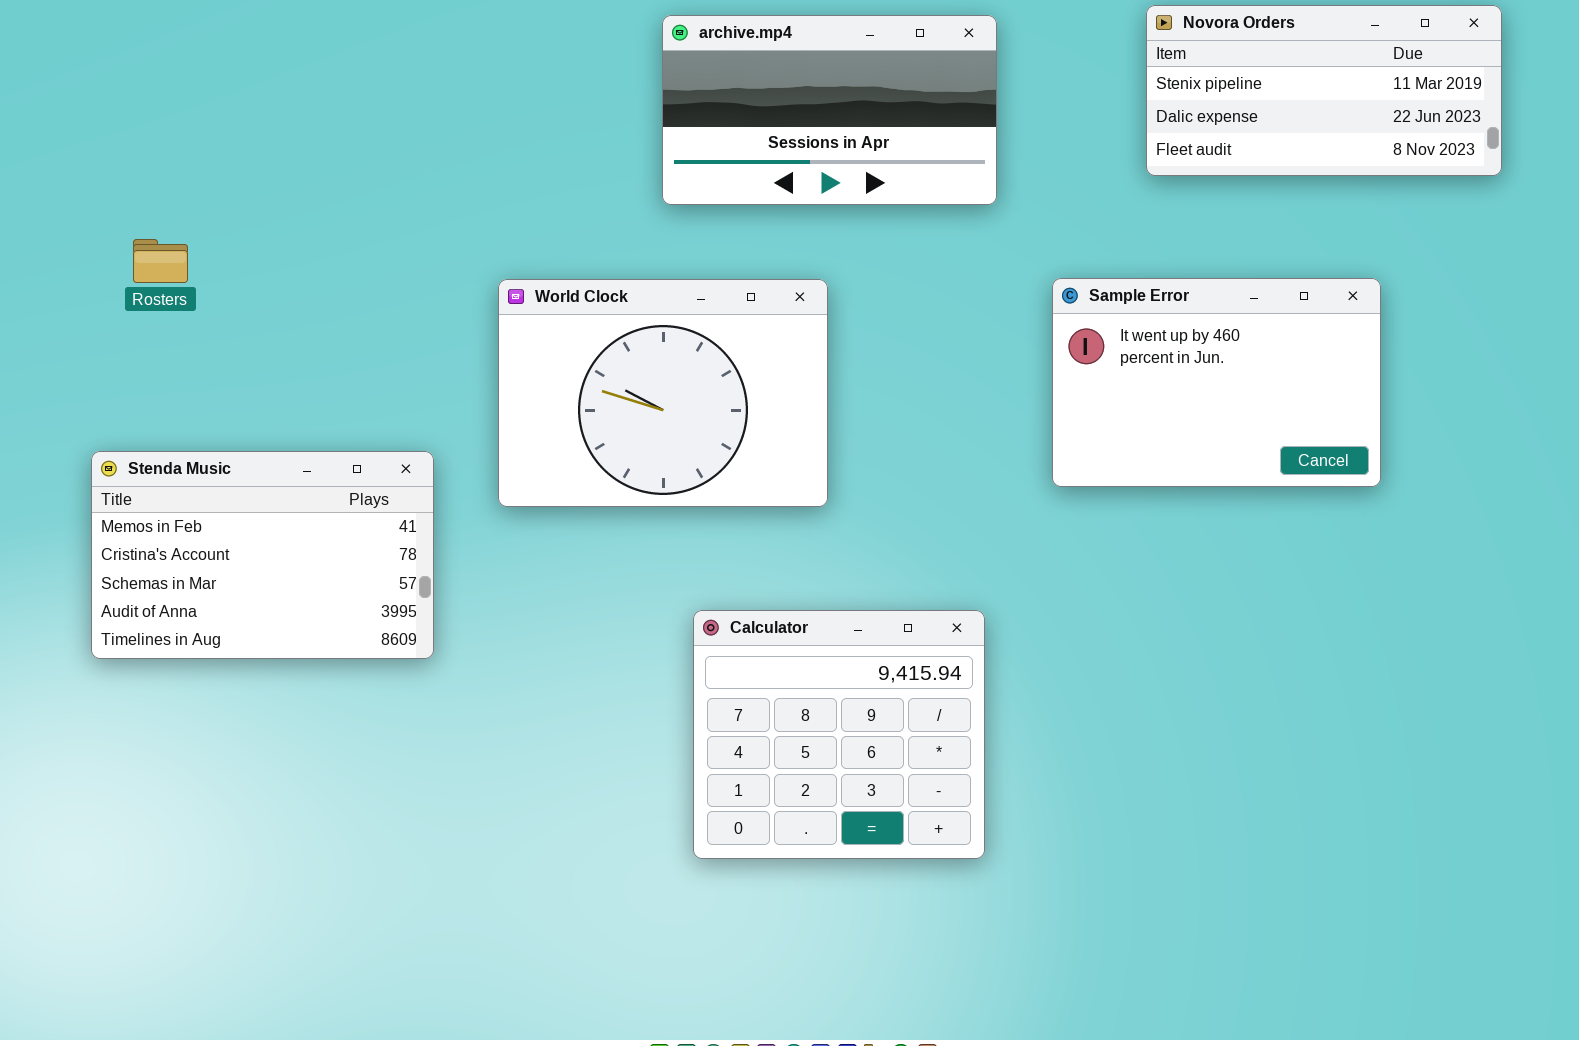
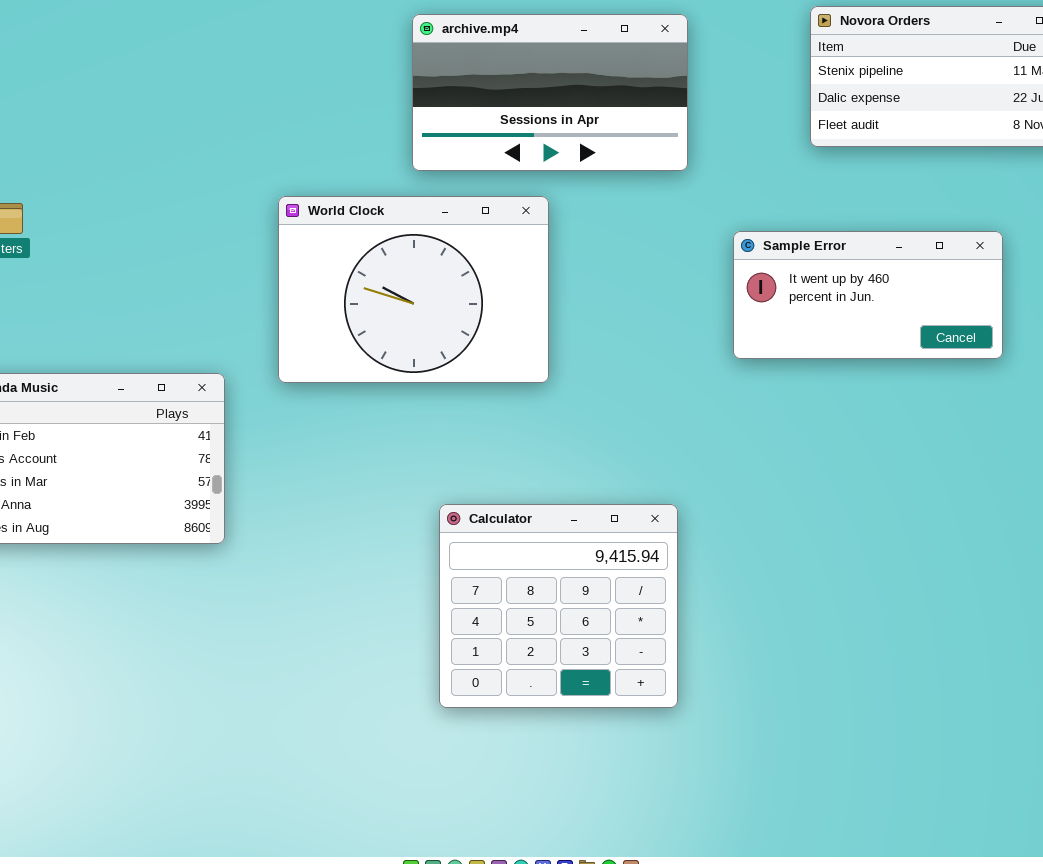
Sample Error: [1052,278,1381,487] -> [733,231,1003,359], resized
World Clock: [498,279,828,507] -> [278,196,549,383], moved

